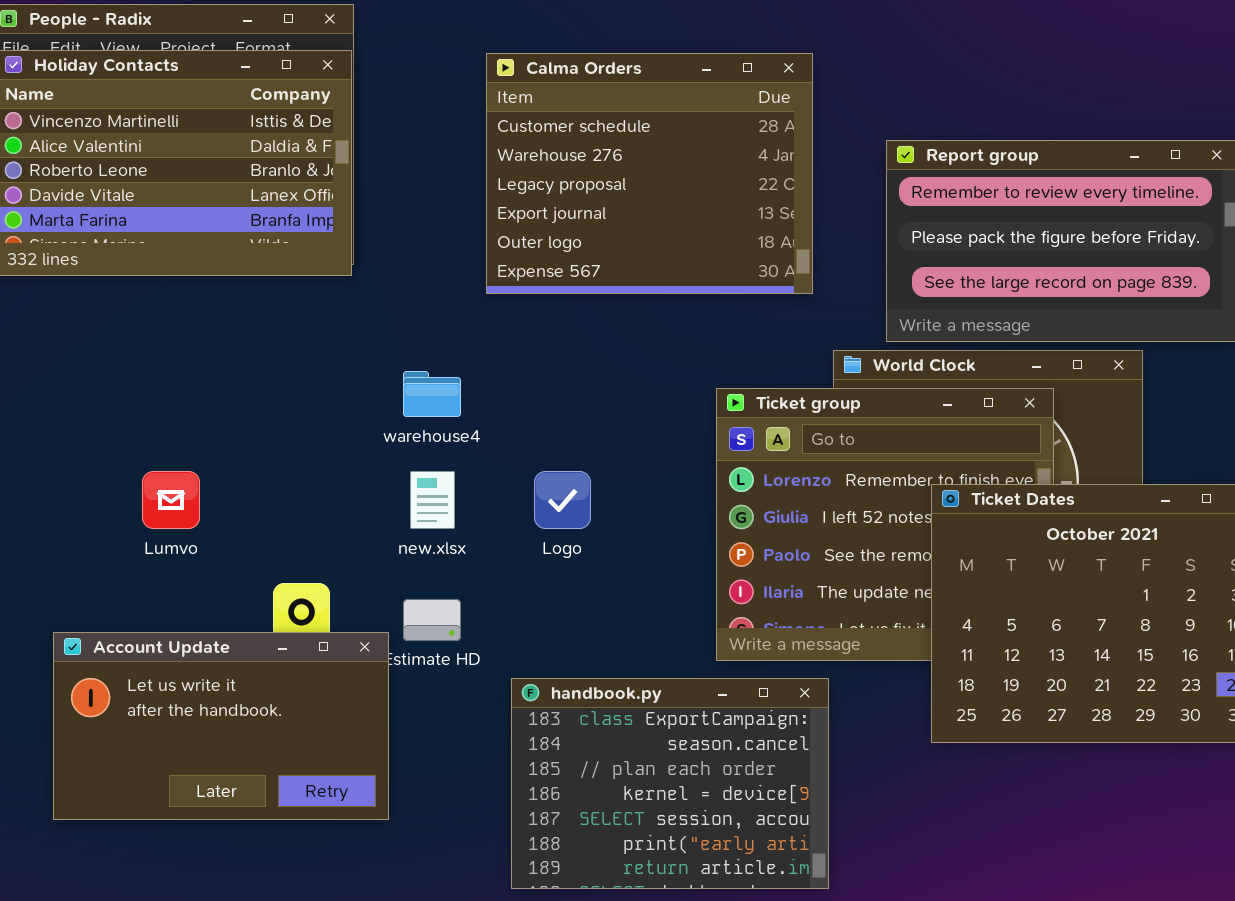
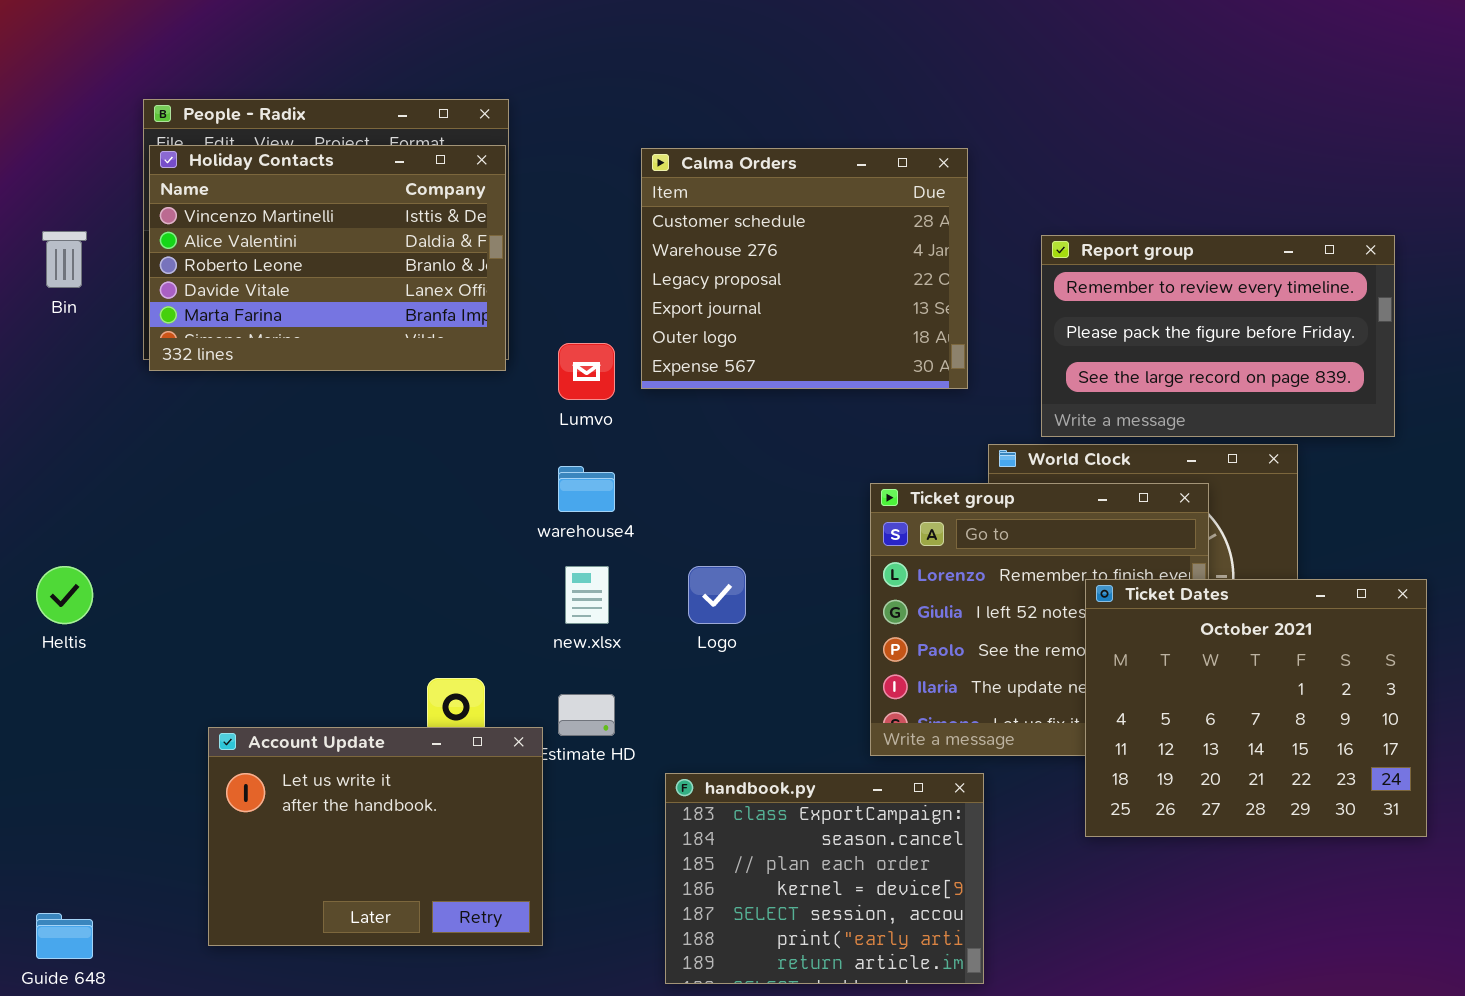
Lumvo: [142,471,200,529] -> [558,343,615,400], moved
Account Update: [53,632,389,820] -> [208,727,543,946], resized

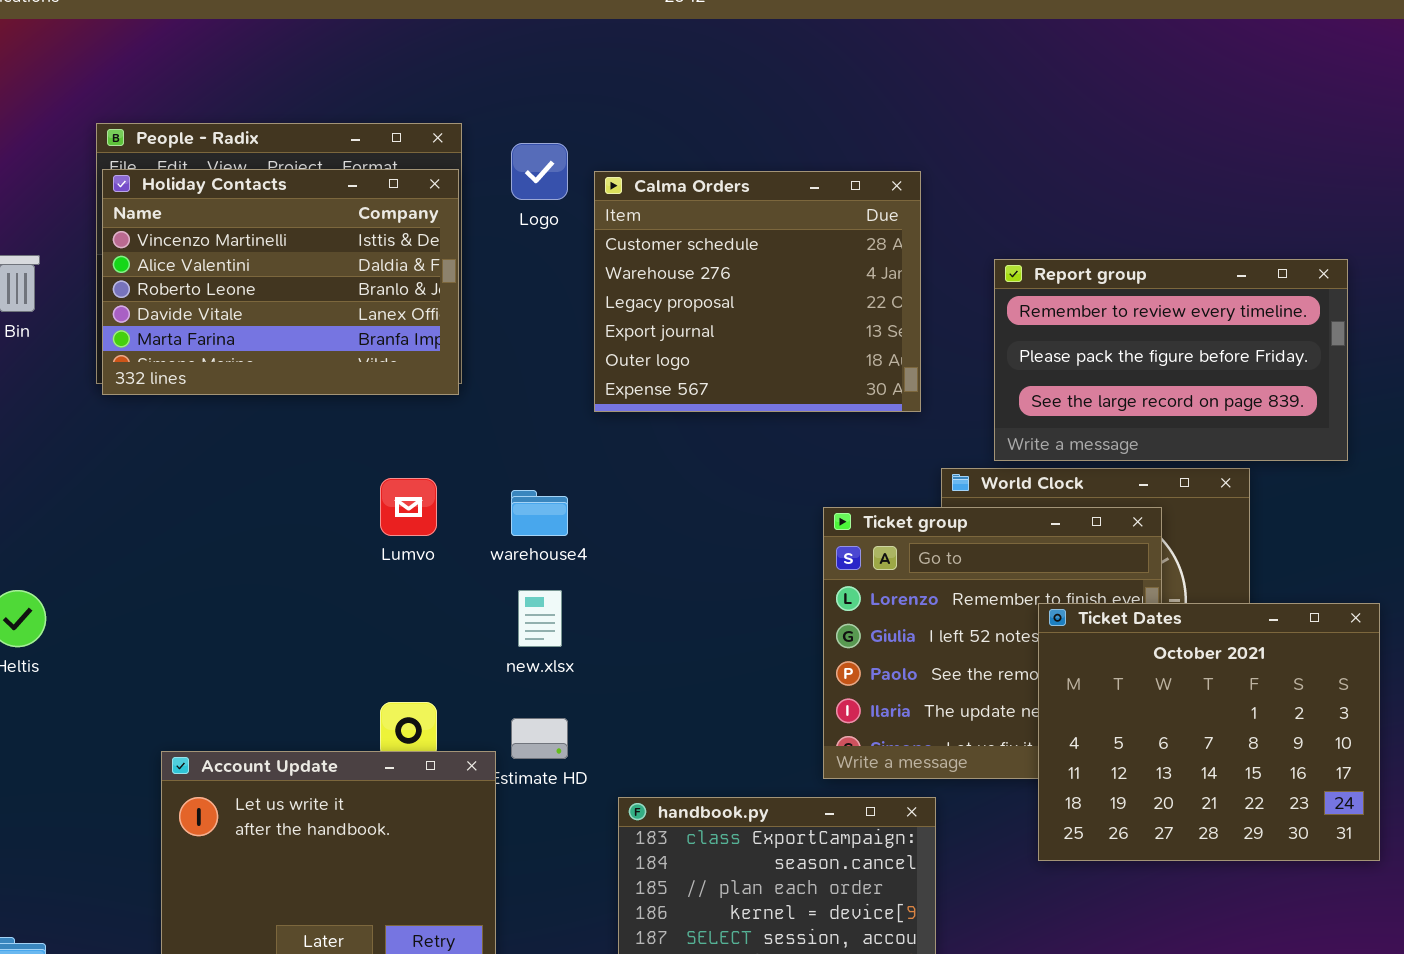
Lumvo: [558,343,615,400] -> [380,478,437,536], moved
Logo: [688,566,746,624] -> [511,143,568,200], moved

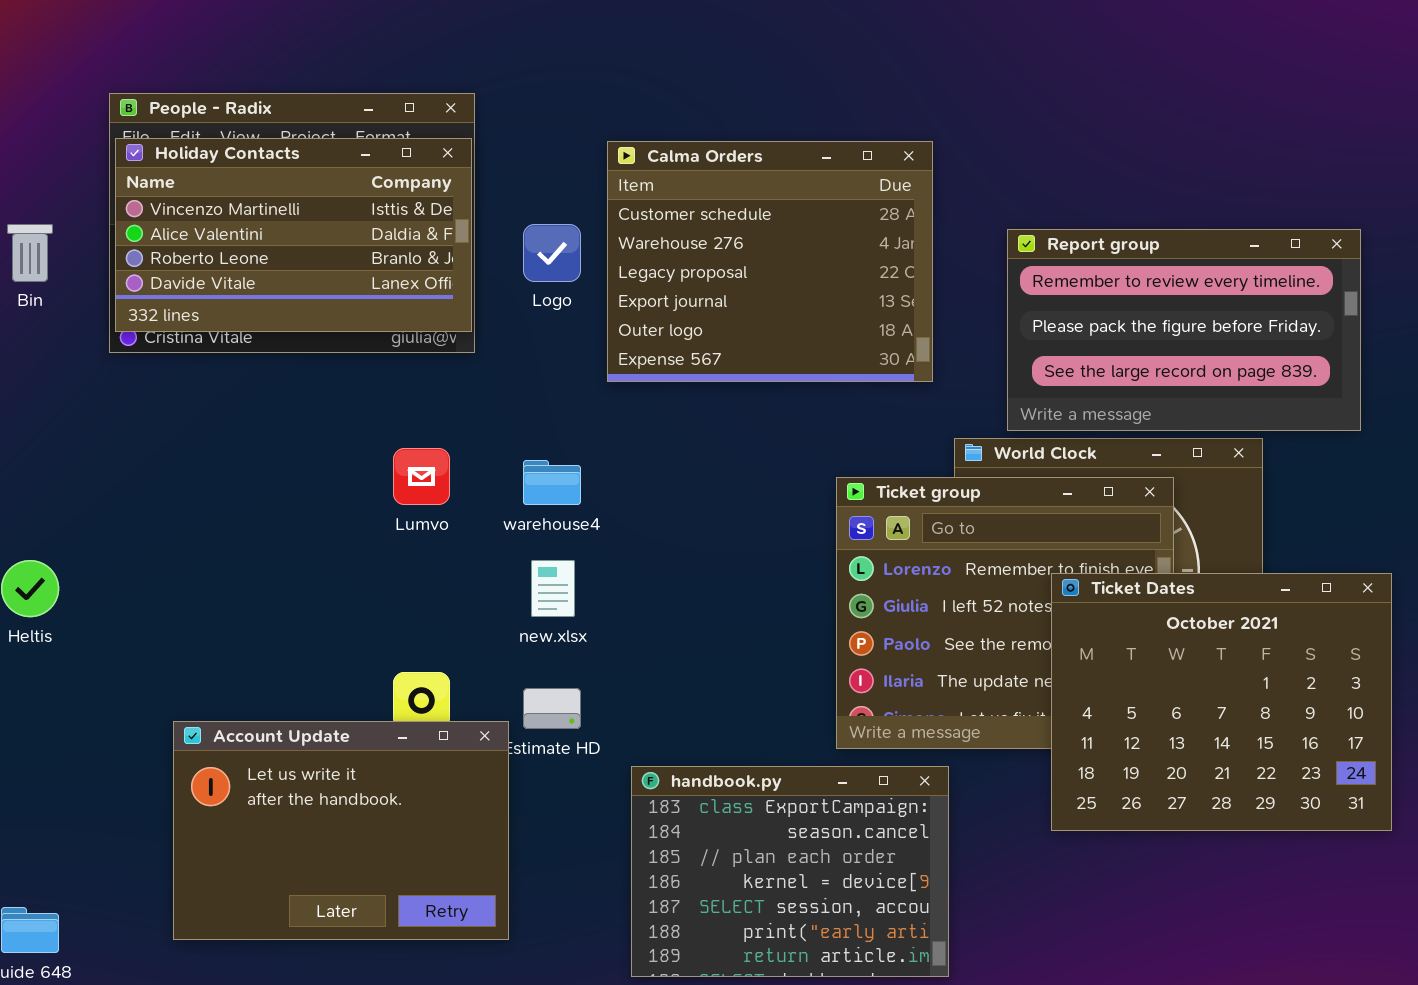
Logo: [511,143,568,200] -> [523,224,581,282], moved
Holiday Contacts: [102,169,459,395] -> [115,138,472,332], resized

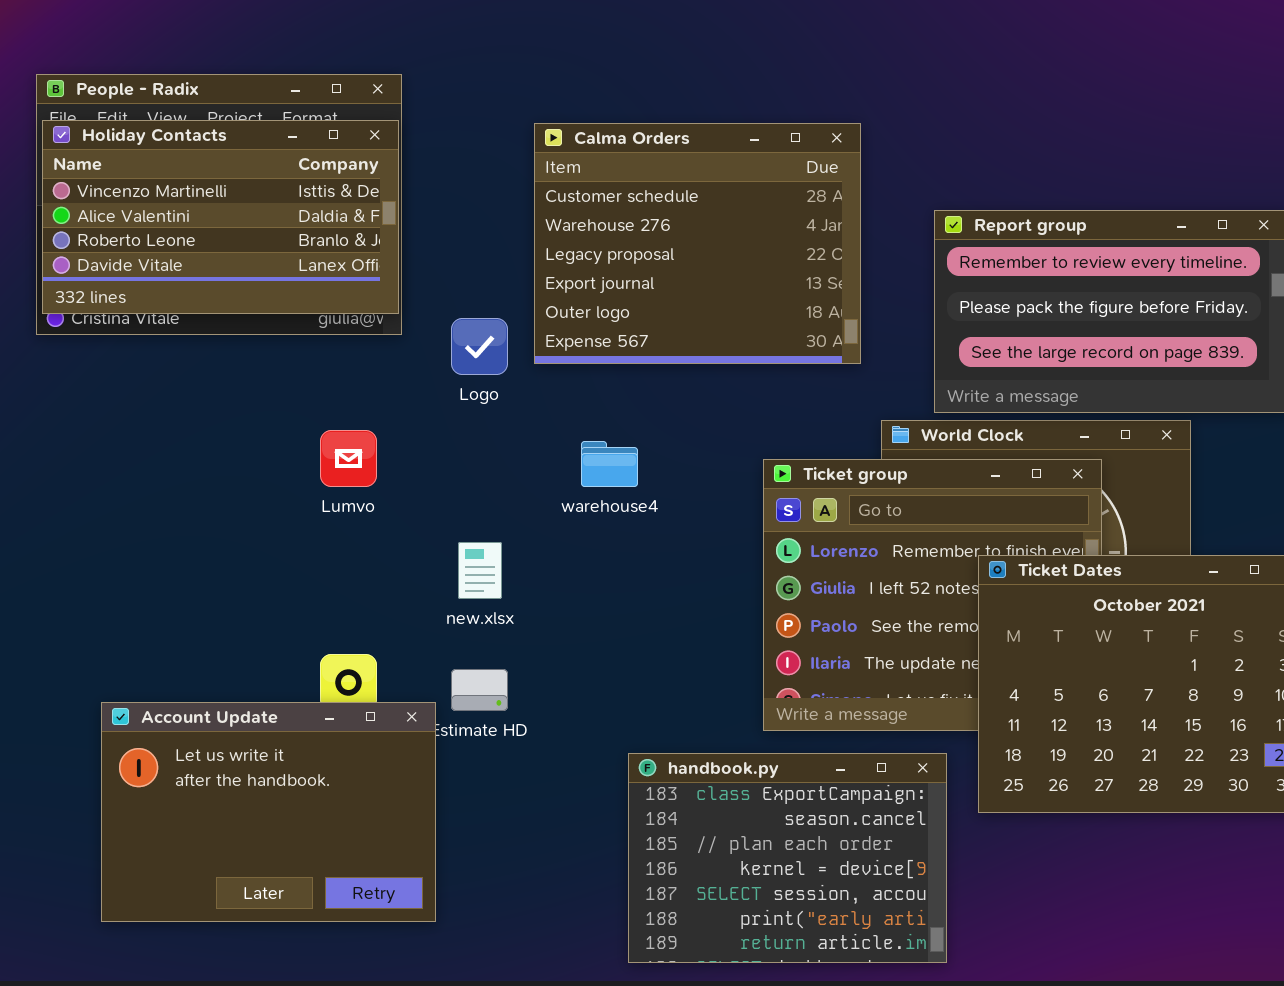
Logo: [523,224,581,282] -> [451,318,508,375], moved
warehouse4: [523,460,581,505] -> [581,441,638,487], moved
handbook.py: [631,766,949,977] -> [628,753,947,963], moved

